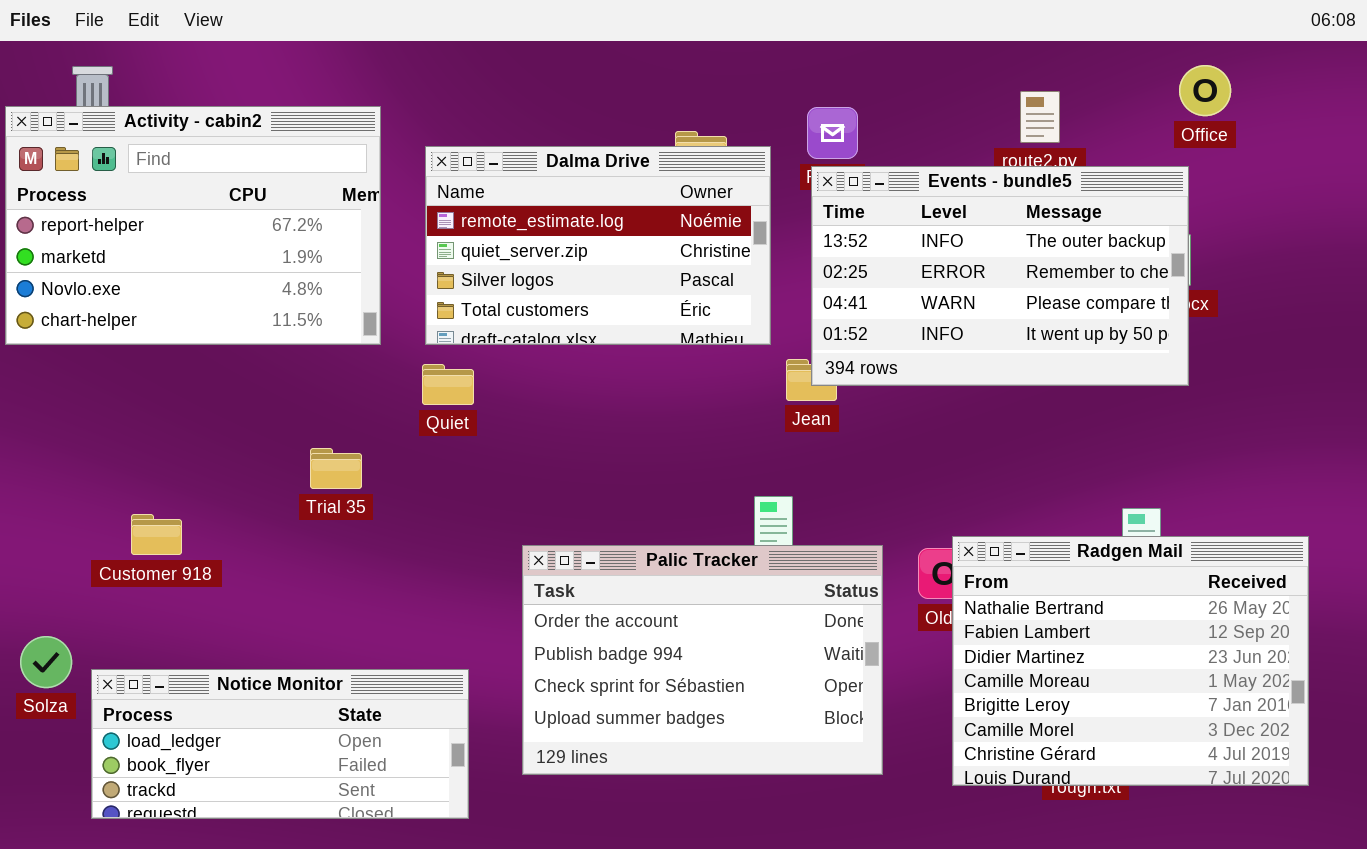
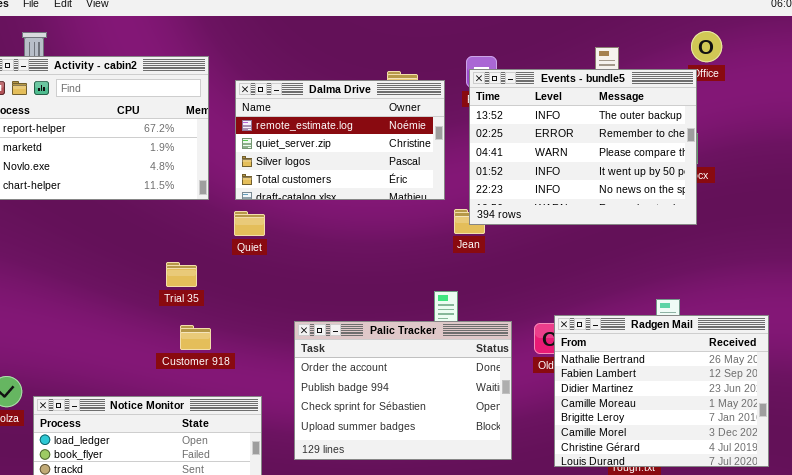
Events - bundle5: [811,166,1189,386] -> [469,69,697,225], resized
Customer 918: [131,514,182,555] -> [180,325,211,350], moved

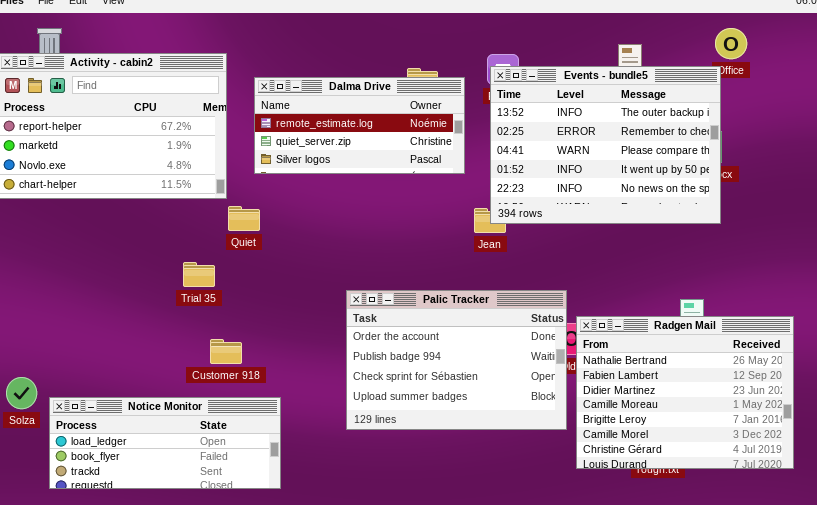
Dalma Drive: [235,80,445,200] -> [254,77,465,174], resized
Quiet: [234,211,265,236] -> [228,206,260,231], moved
Palic Tracker: [294,321,512,460] -> [346,290,567,430], moved
Customer 918: [180,325,211,350] -> [210,339,242,364], moved

